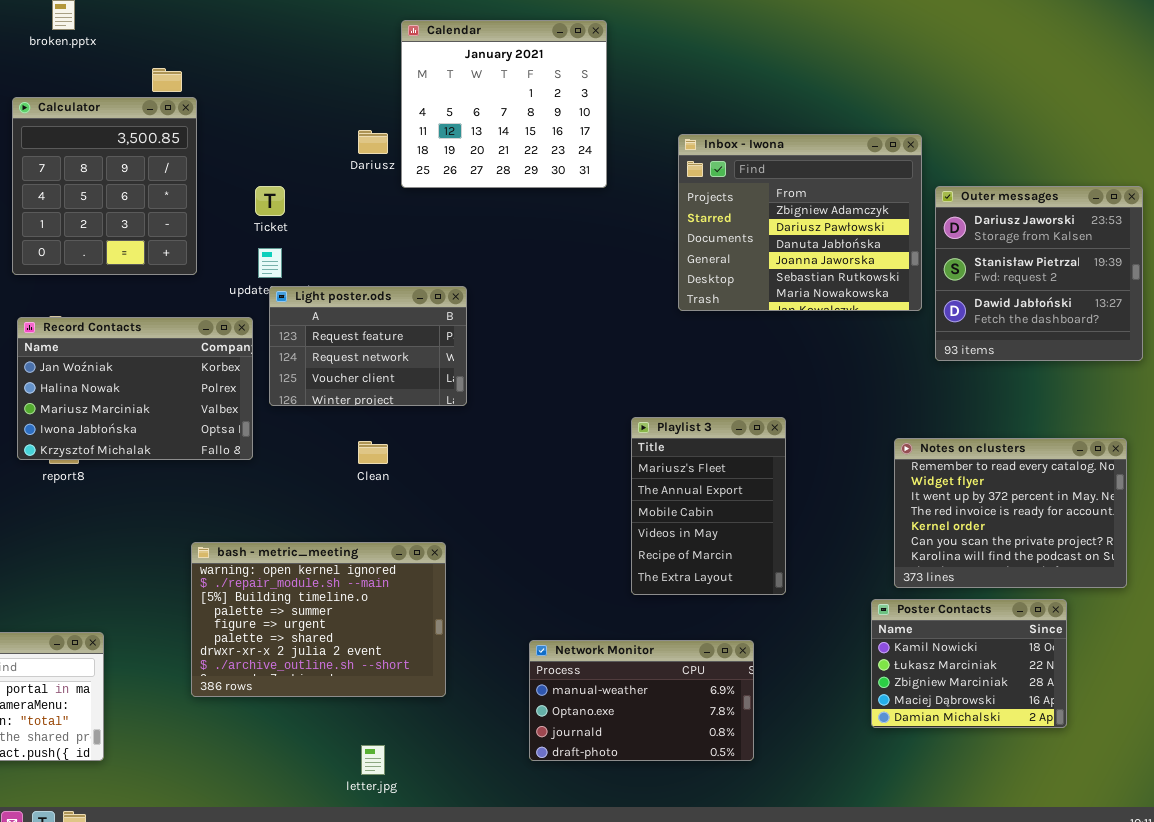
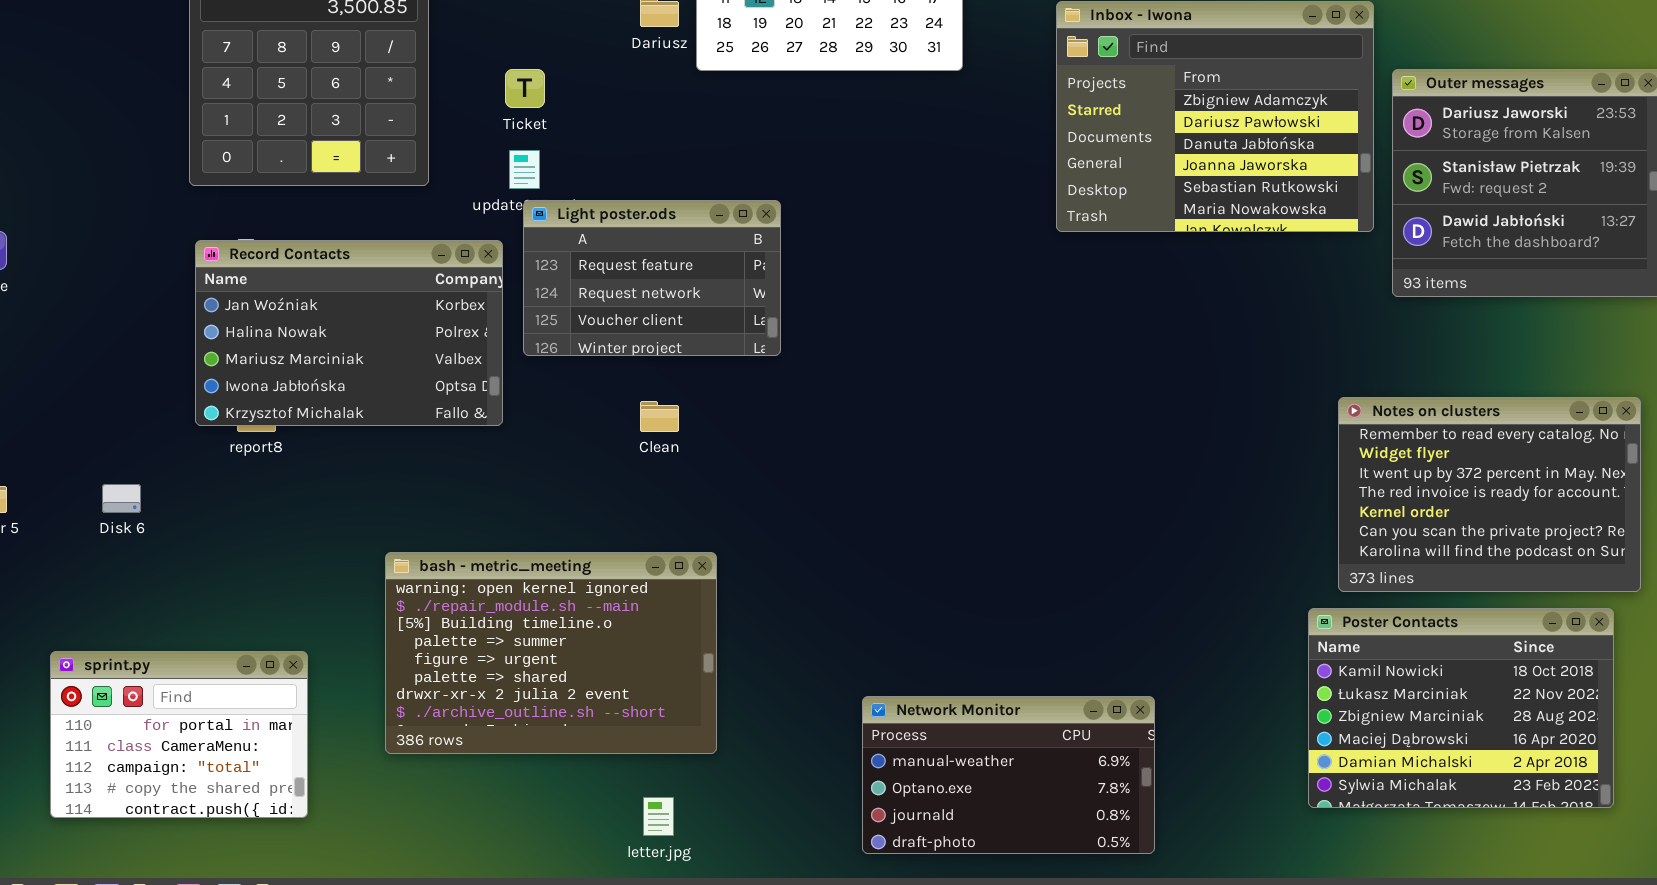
Playlist 3: [631,417,786,595] -> none, closed
bash - metric_meeting: [191,542,446,697] -> [385,552,717,754], moved
Poster Contacts: [871,599,1067,728] -> [1308,608,1614,808], resized
Network Monitor: [529,640,754,761] -> [862,696,1155,854], moved

